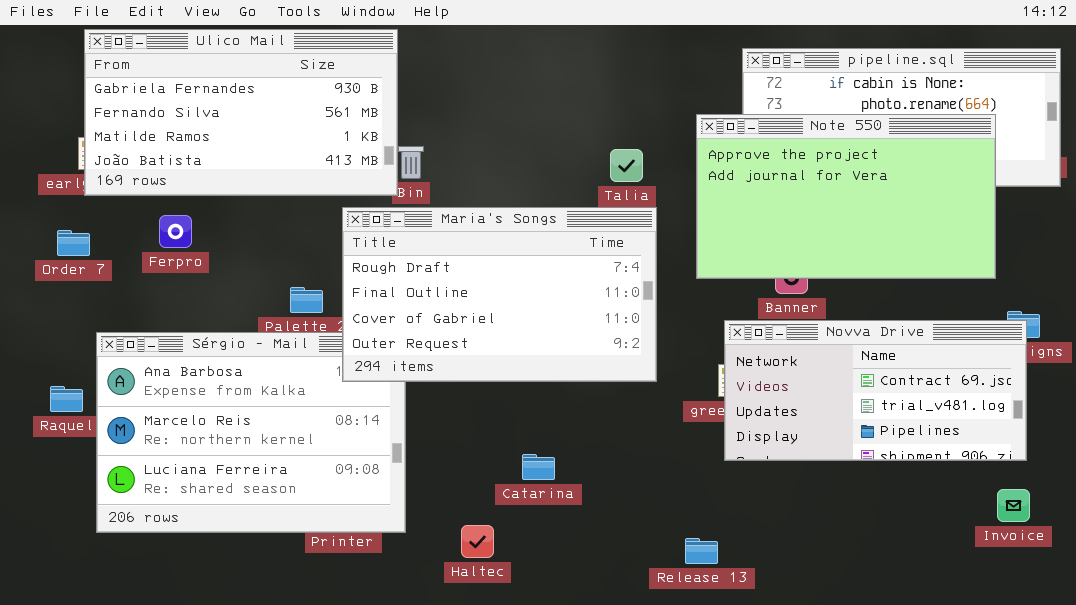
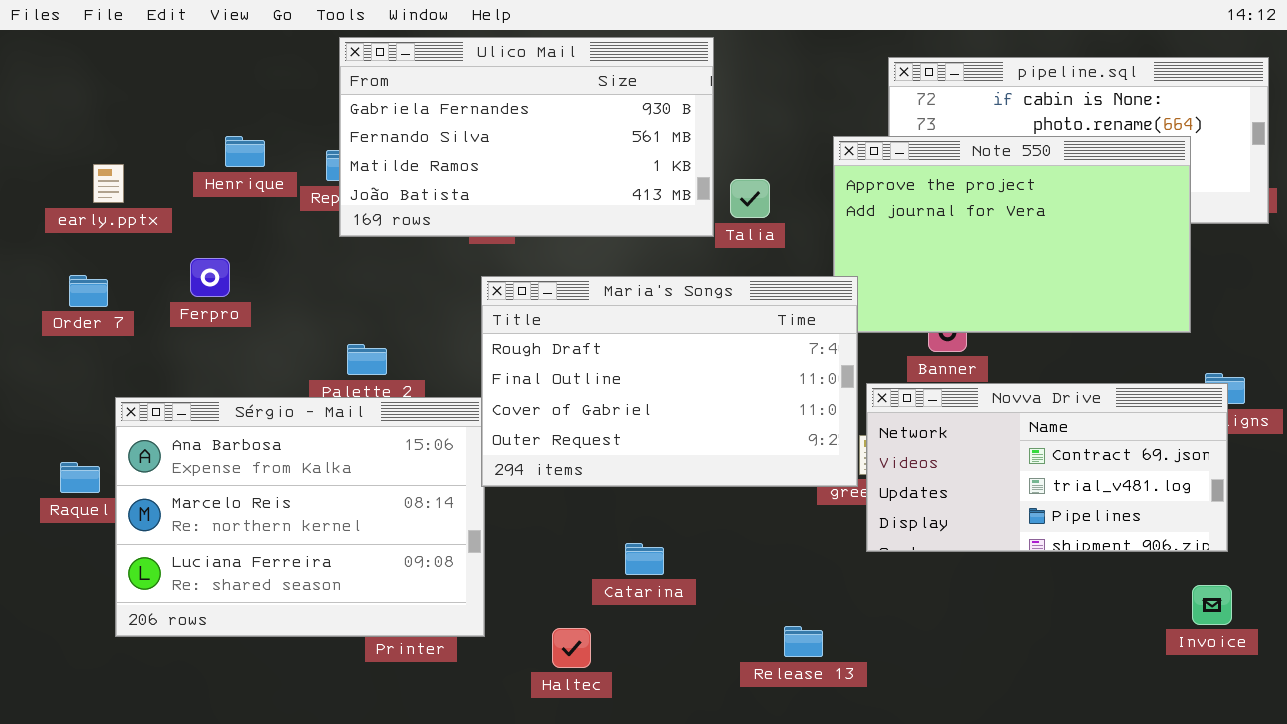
Ulico Mail: [84,29,398,196] -> [339,37,714,237], moved
Maria's Songs: [342,207,657,382] -> [481,276,858,487], moved
Release 13: [685,538,718,564] -> [784,626,823,657], moved

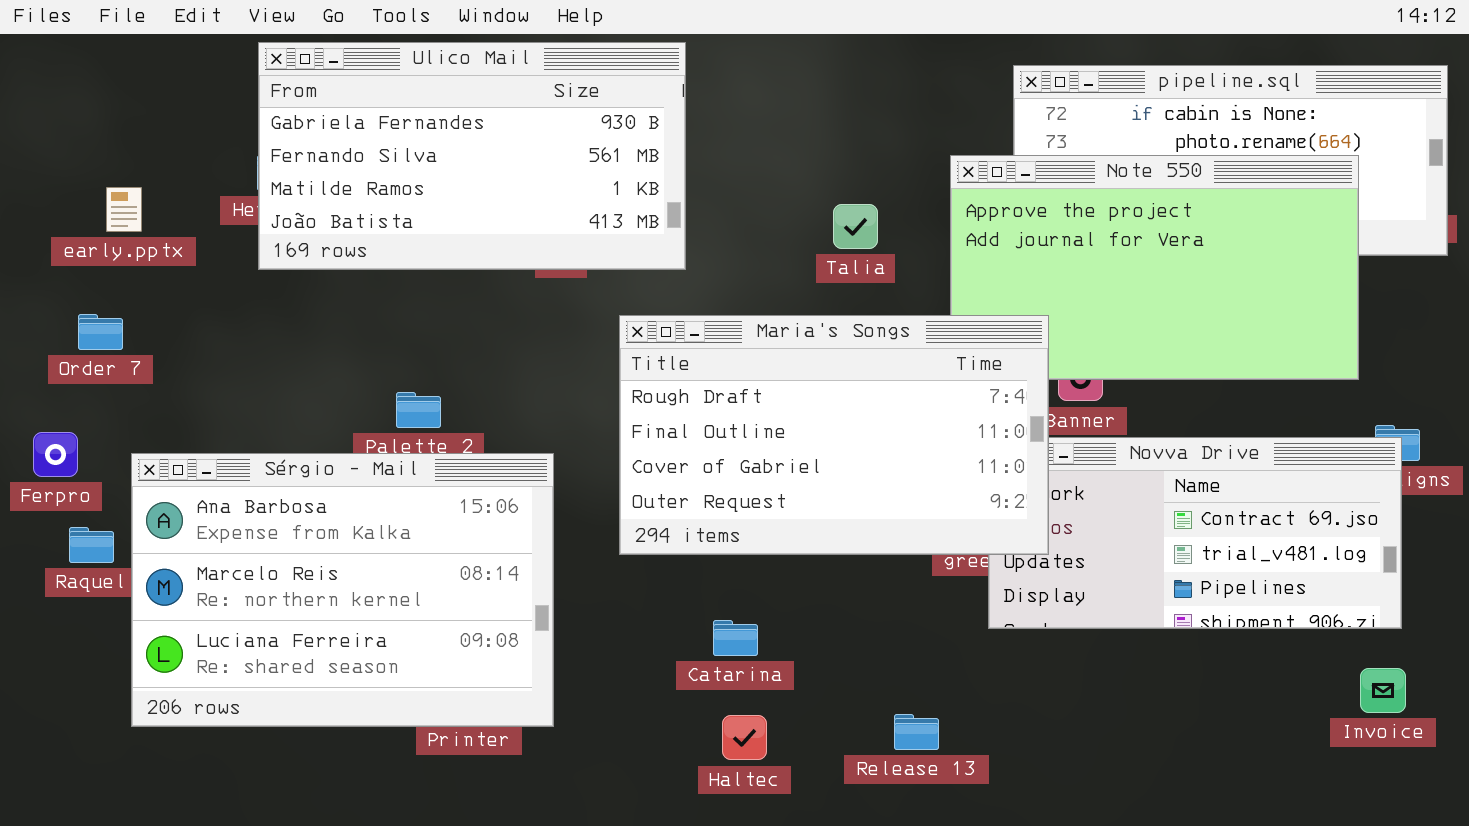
Ulico Mail: [339,37,714,237] -> [258,42,686,270], moved
Ferpro: [190,258,230,297] -> [33,432,78,477], moved
Maria's Songs: [481,276,858,487] -> [619,315,1049,555], moved
Haltec: [552,628,591,668] -> [722,715,767,760], moved

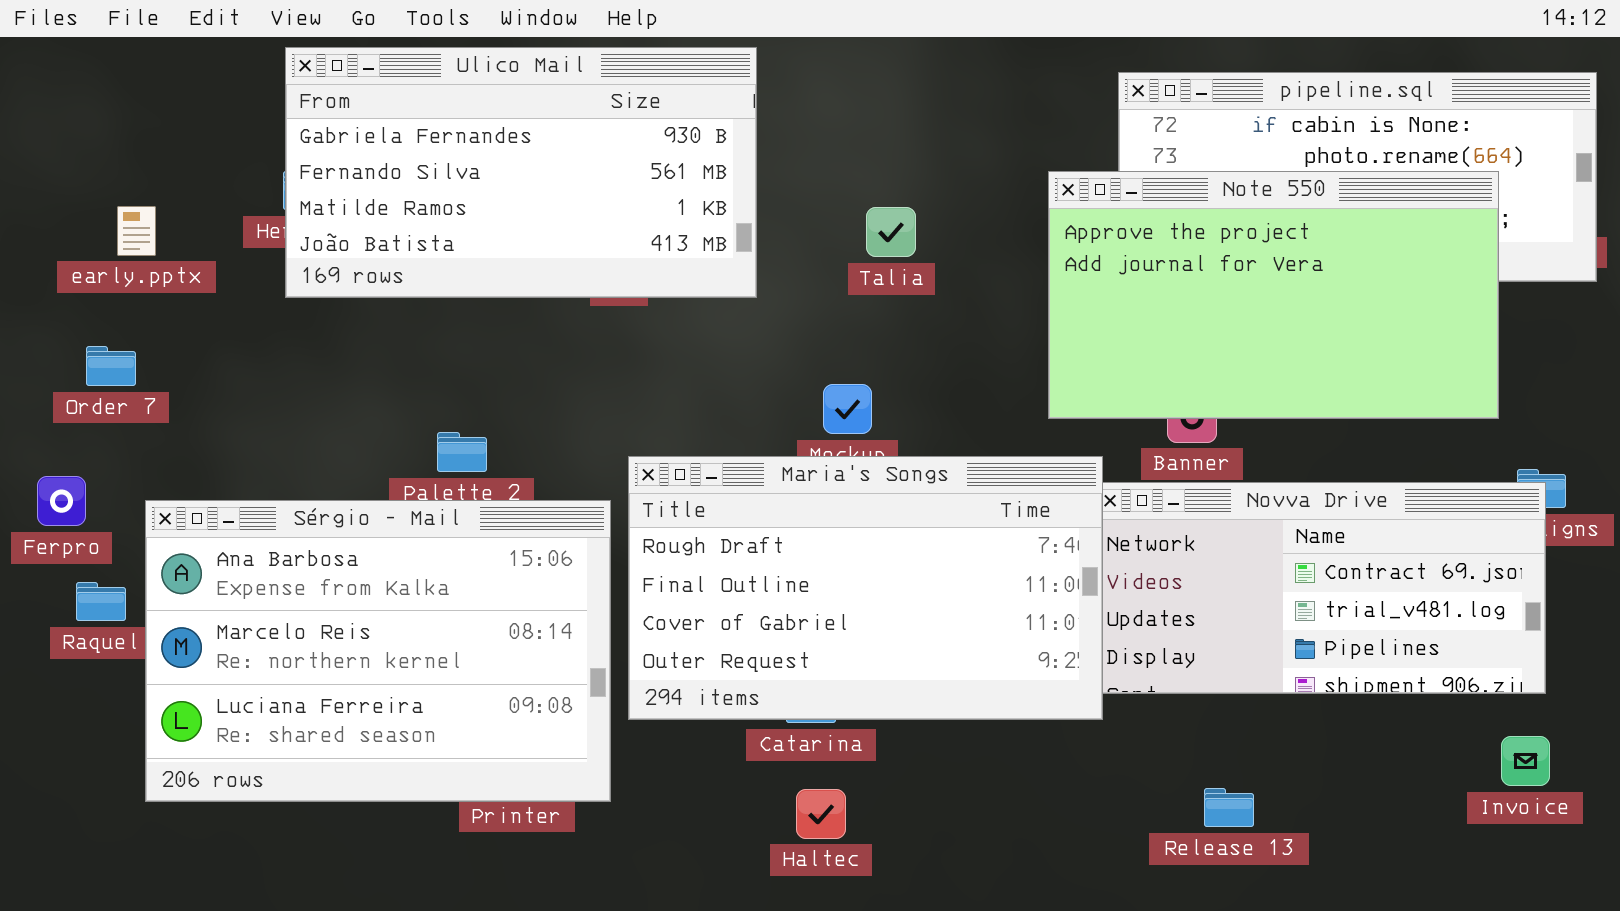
Talia: [833,204,878,249] -> [866,207,916,257], moved
Maria's Songs: [619,315,1049,555] -> [628,456,1103,720], moved
Release 13: [894,714,939,750] -> [1204,788,1254,827], moved

